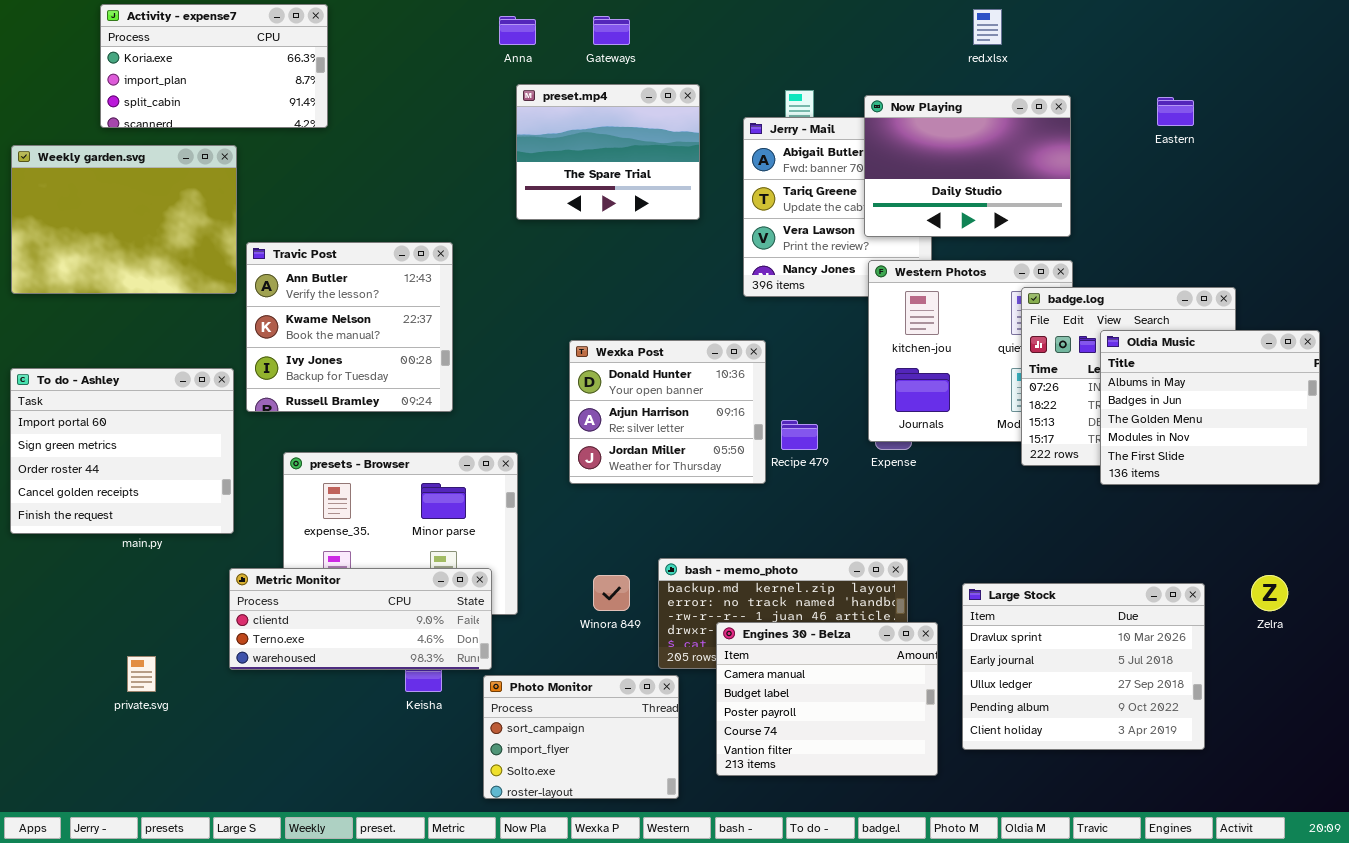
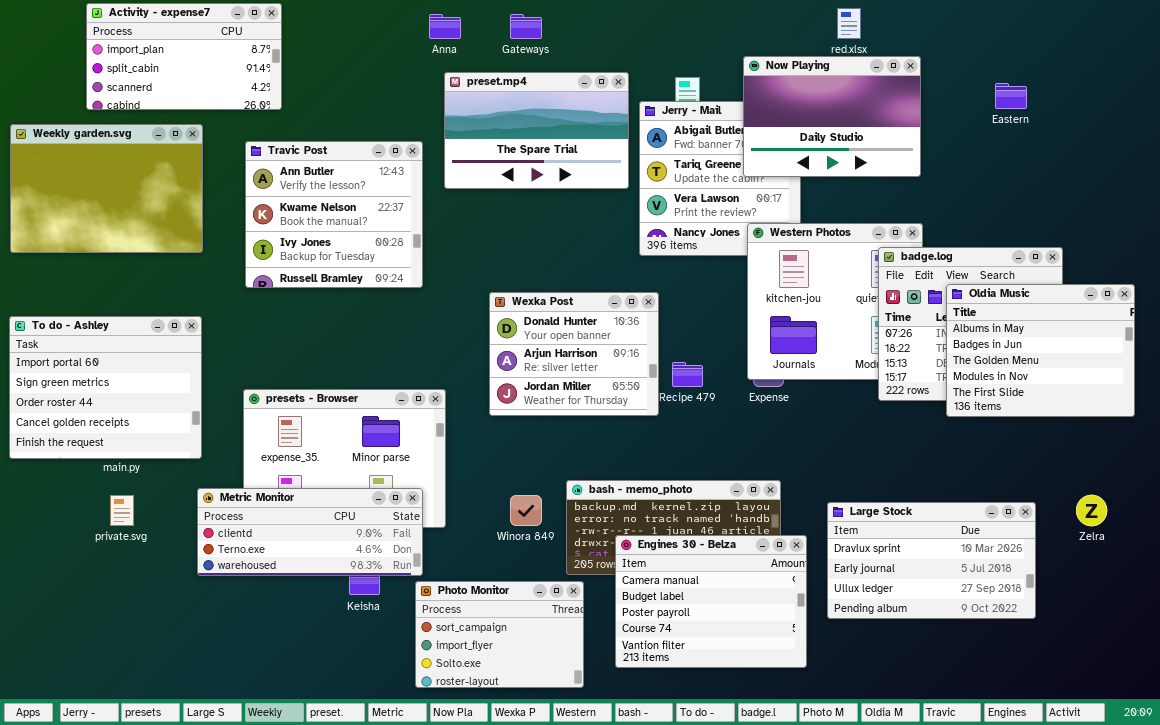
Activity - expense7: [100,4,328,128] -> [86,3,282,110], scrolled down 1 row
preset.mp4: [516,84,700,220] -> [444,72,629,189], resized
Now Playing: [864,95,1071,237] -> [743,56,921,177], moved
Travic Post: [246,242,453,412] -> [245,141,423,288], moved
Large Stock: [962,583,1205,750] -> [827,502,1036,619], resized
private.svg: [127,656,156,692] -> [110,495,134,526], moved

